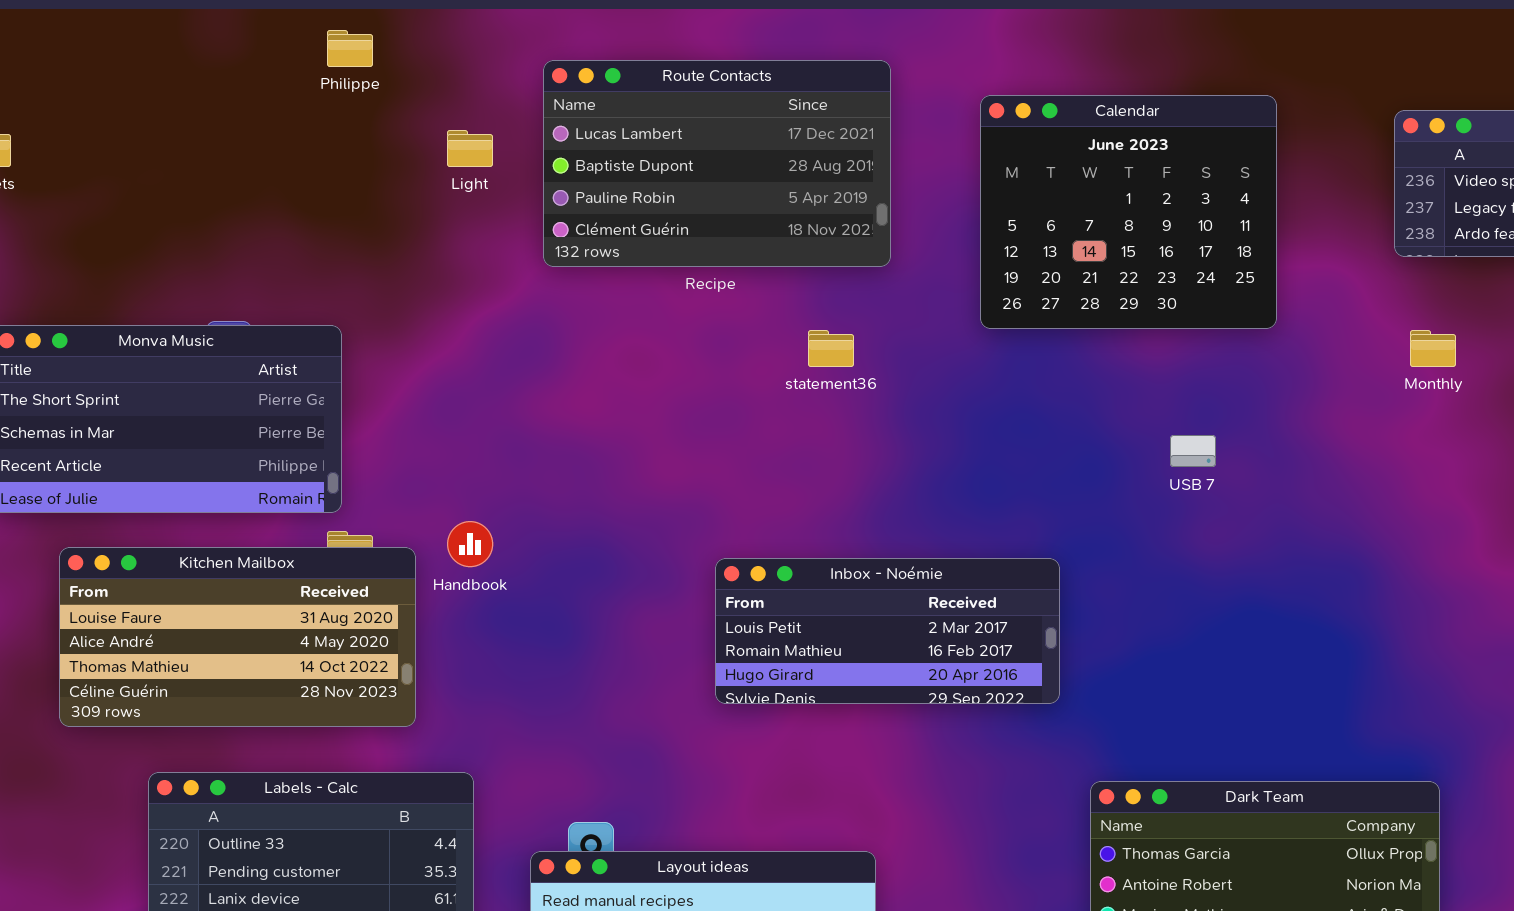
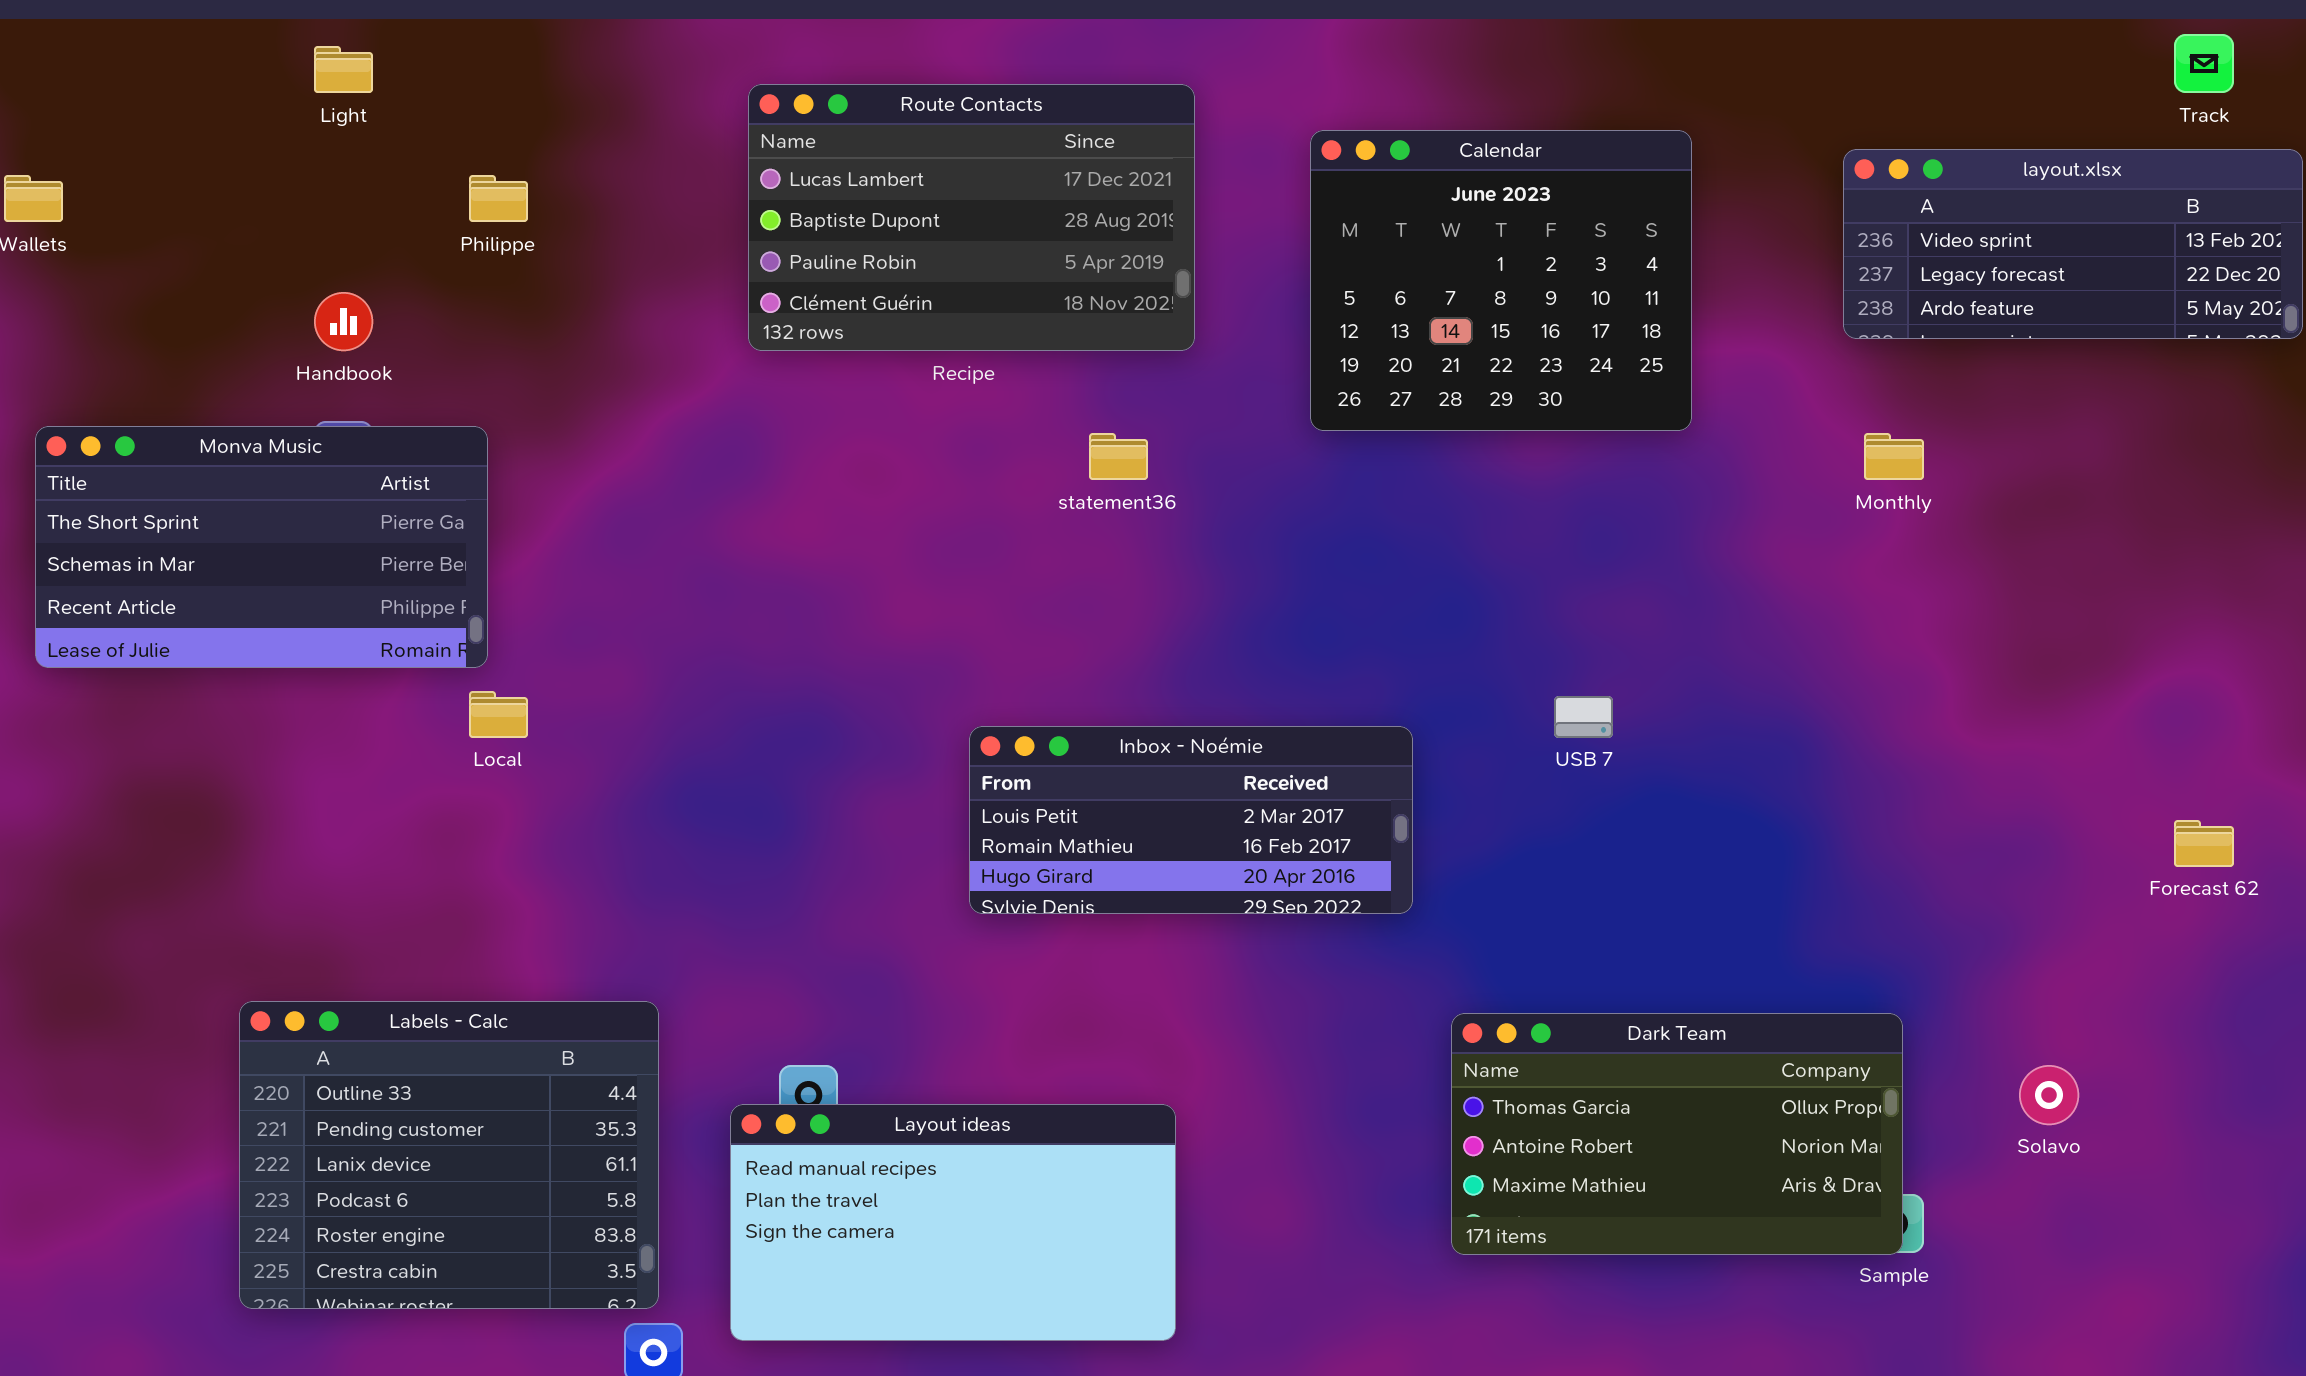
Philippe: [327,30,373,67] -> [469,175,528,222], moved
Light: [447,130,493,167] -> [314,46,373,93], moved
USB 7: [1170,435,1216,467] -> [1554,696,1613,738], moved
Handbook: [447,521,493,567] -> [314,292,373,351], moved
Kitchen Mailbox: [59,547,416,727] -> none, closed

